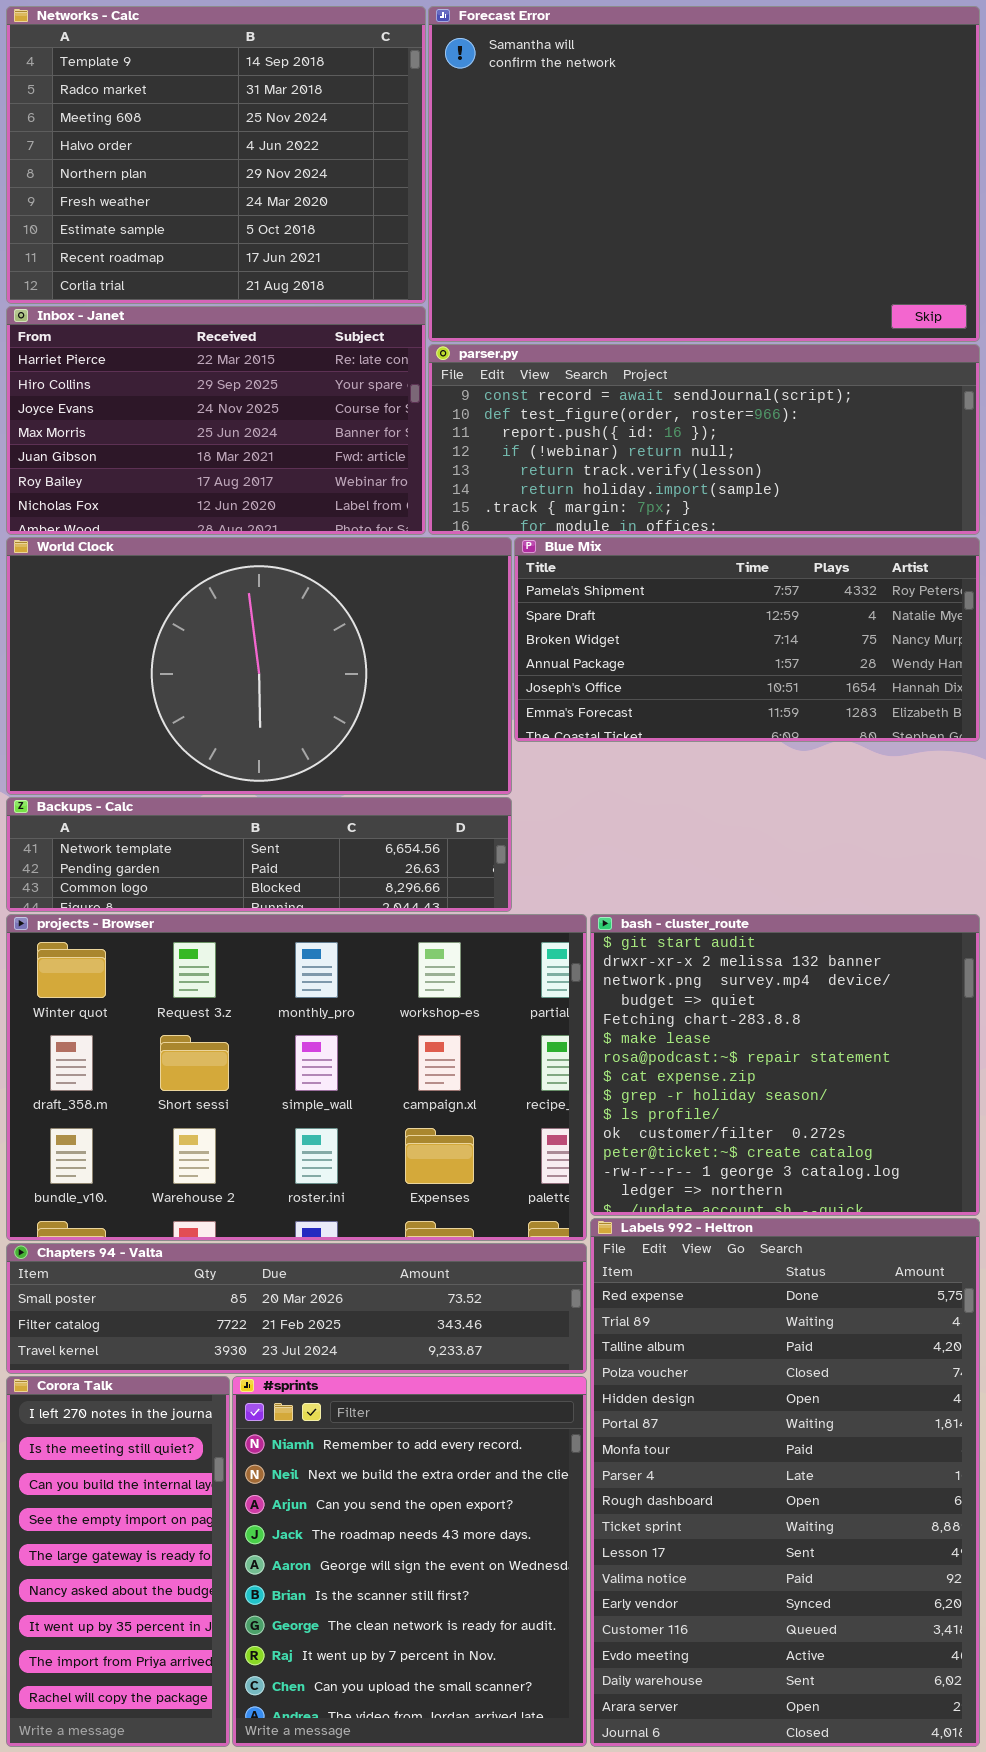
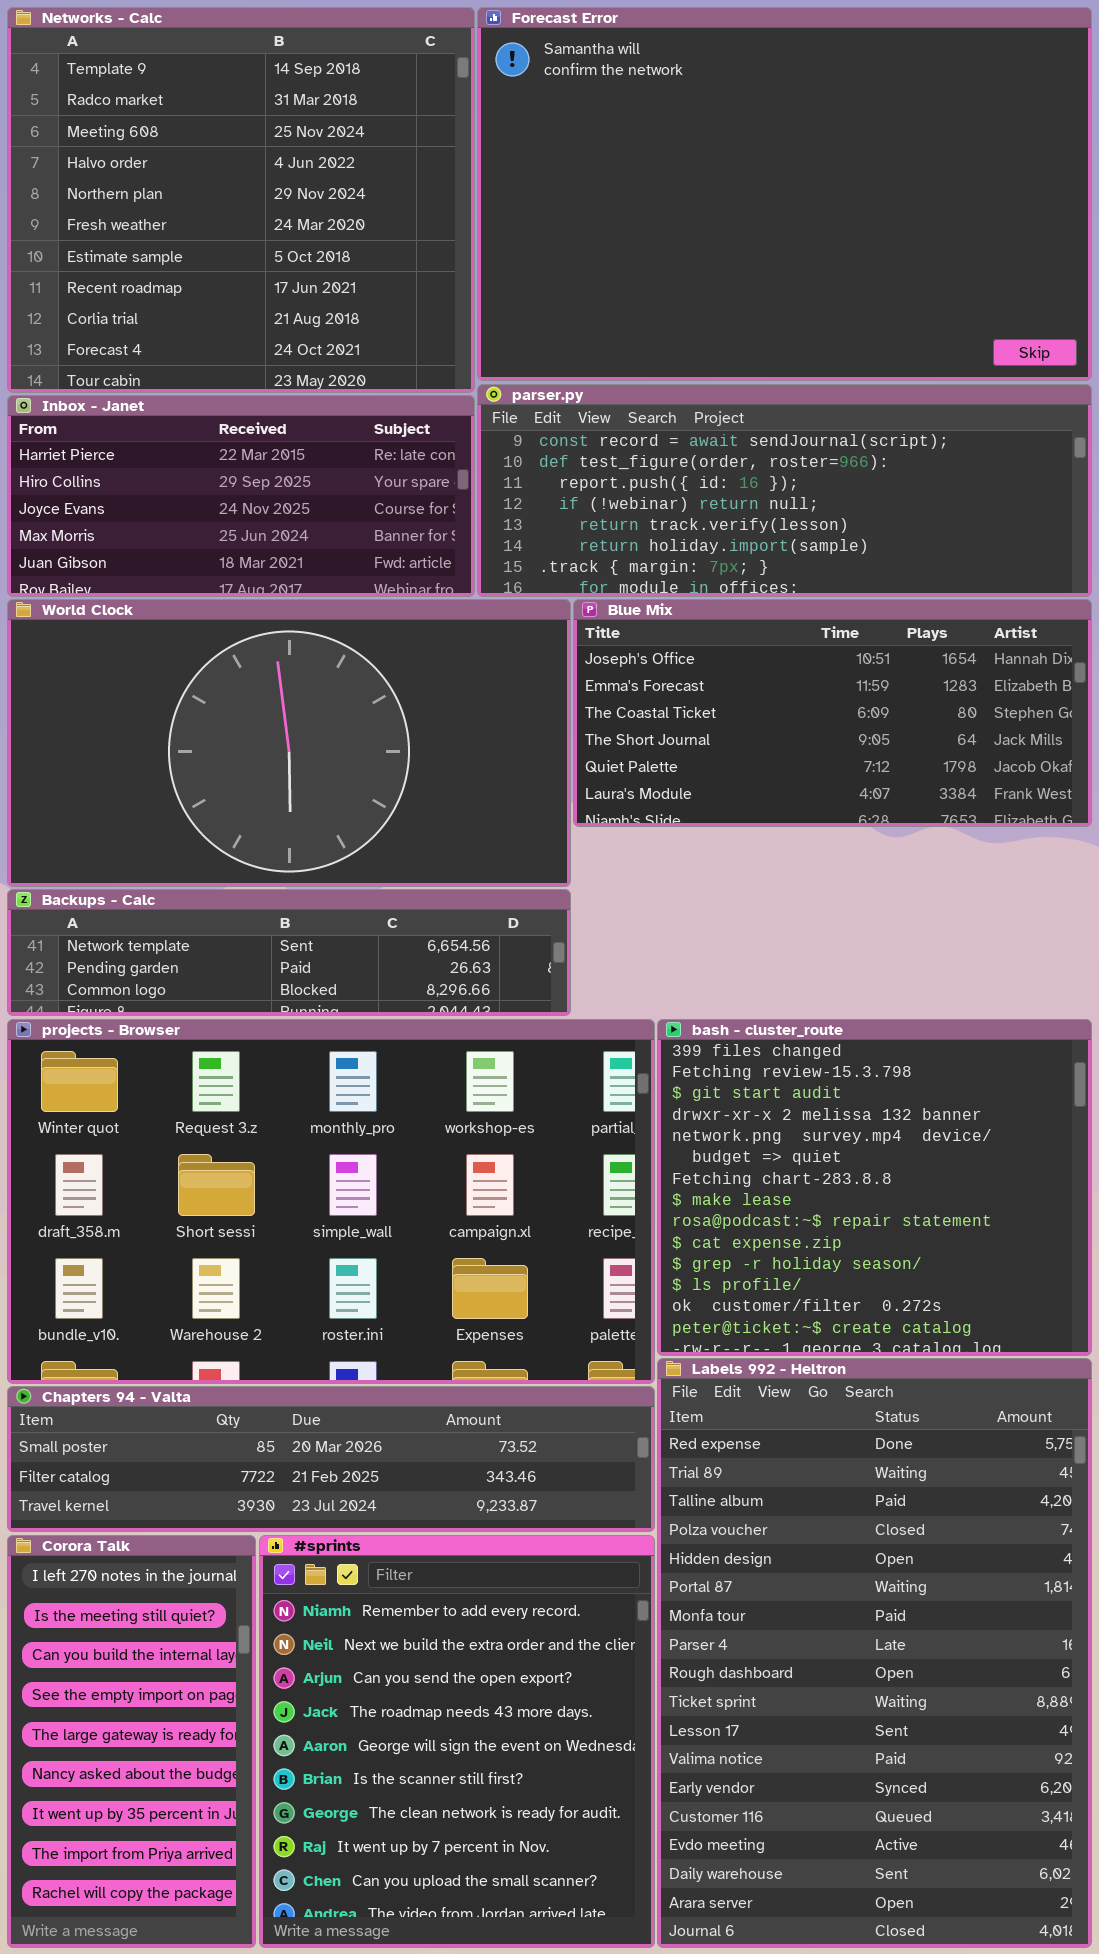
Networks - Calc: [6,6,426,304] -> [7,7,475,393], resized
Inbox - Janet: [6,306,426,535] -> [7,395,475,597], resized
Blue Mix: [514,537,980,742] -> [573,599,1092,827], scrolled down 4 rows
bash - cluster_route: [590,914,980,1216] -> [657,1019,1092,1356], scrolled up 2 rows

